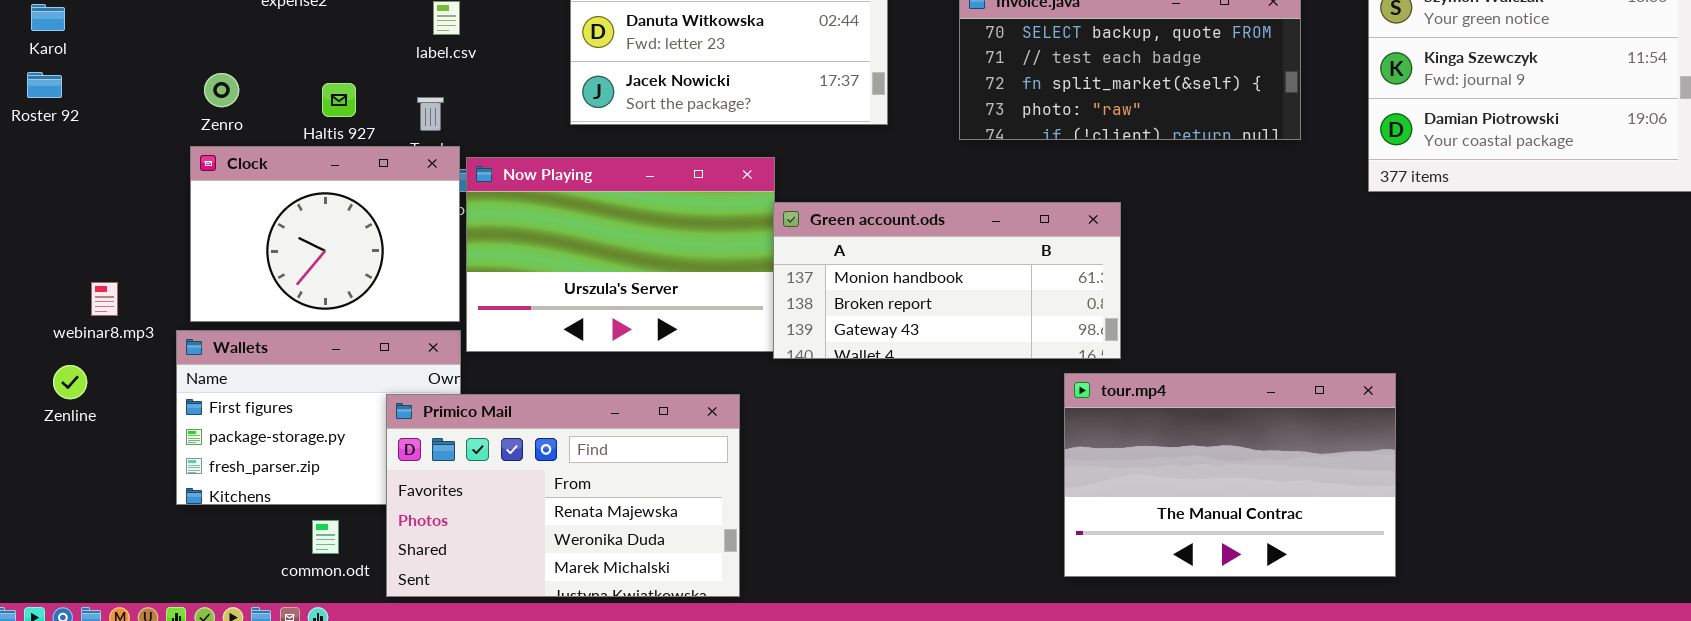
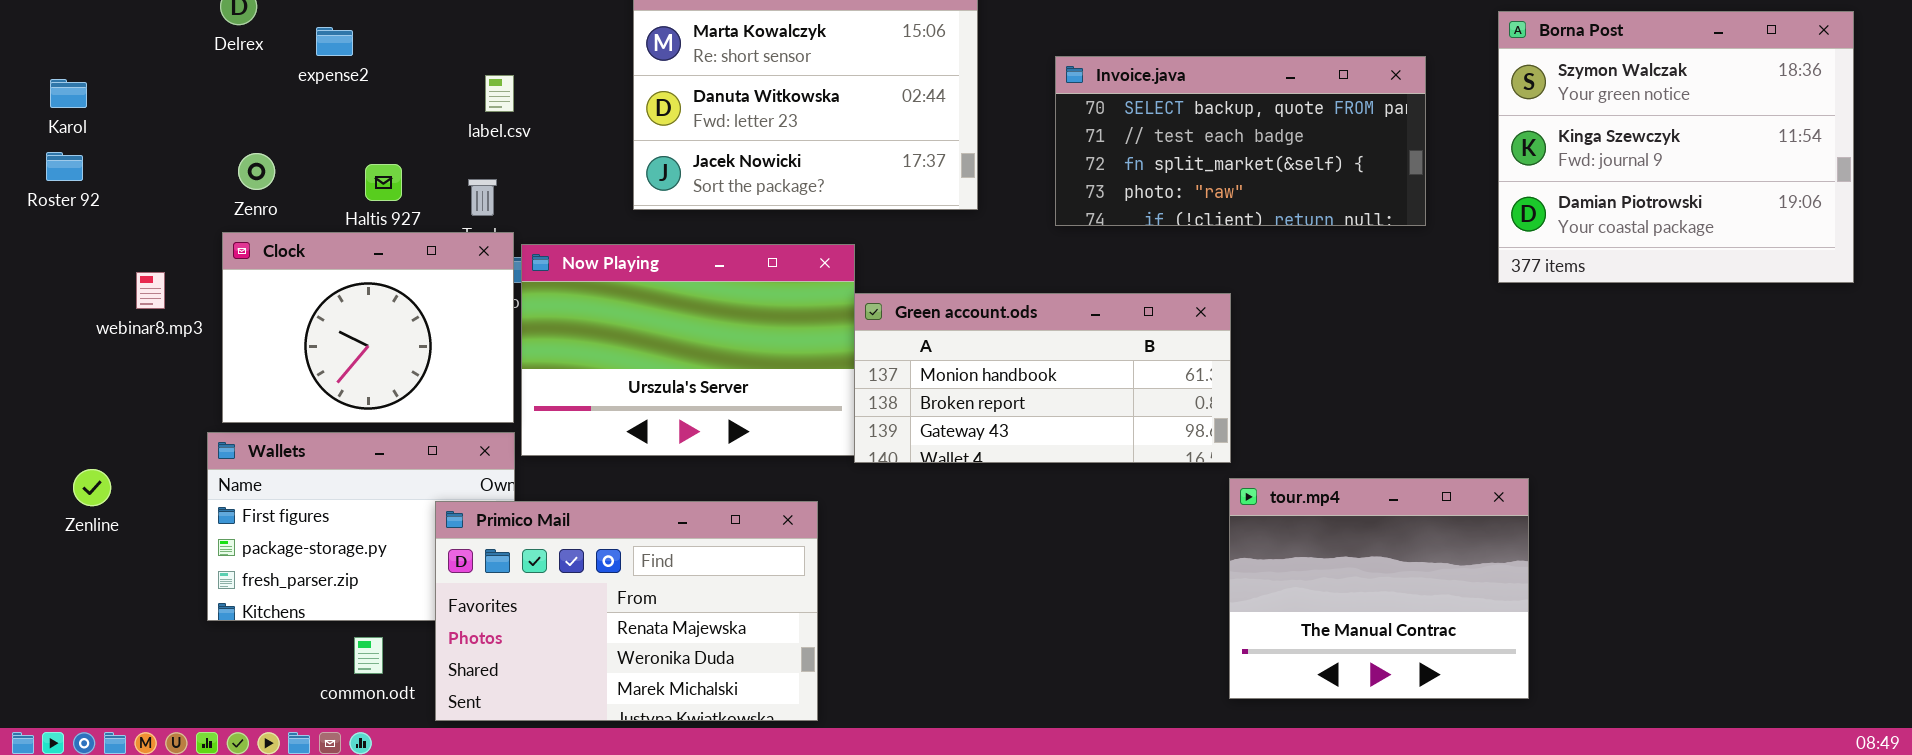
webinar8.mp3: [91,282,118,316] -> [136,272,165,309], moved
tour.mp4: [1064,373,1396,577] -> [1229,478,1529,699], resized

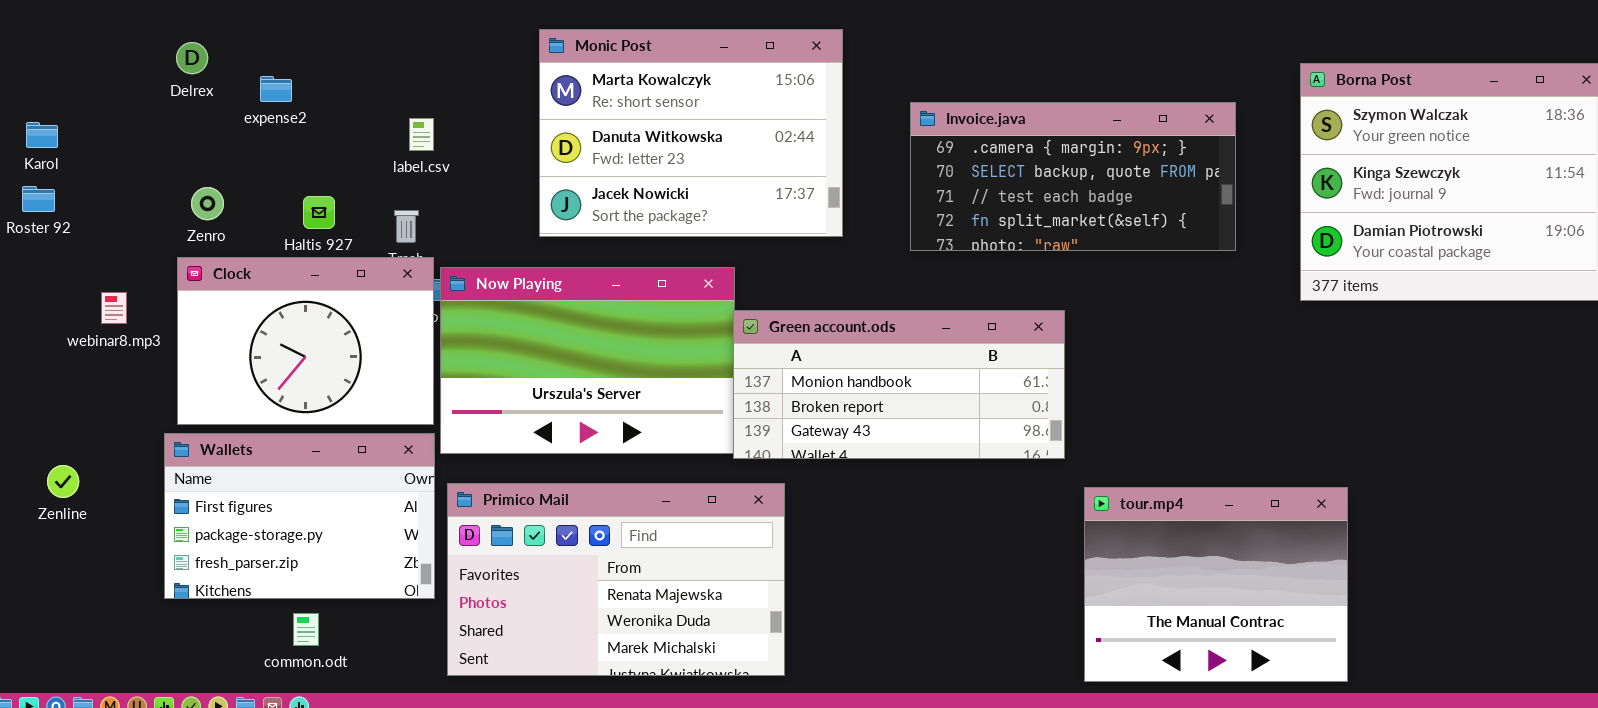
Invoice.java: [1055,56,1426,226] -> [910,102,1236,251], scrolled up 1 row
tour.mp4: [1229,478,1529,699] -> [1084,487,1348,682], moved
Primico Mail: [435,501,818,721] -> [447,483,785,676], moved

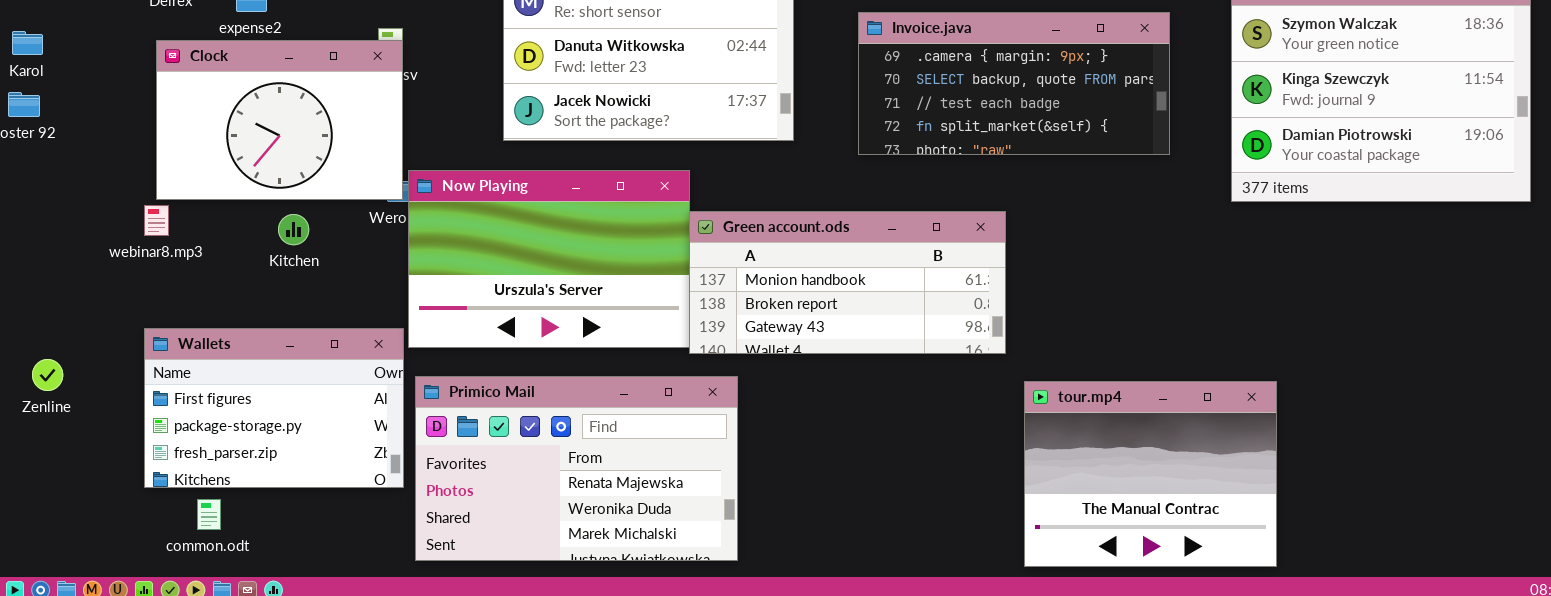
Clock: [177,257,434,425] -> [156,40,403,200], moved
webinar8.mp3: [101,292,127,324] -> [144,205,169,236], moved
common.odt: [293,613,319,646] -> [197,499,221,530], moved

